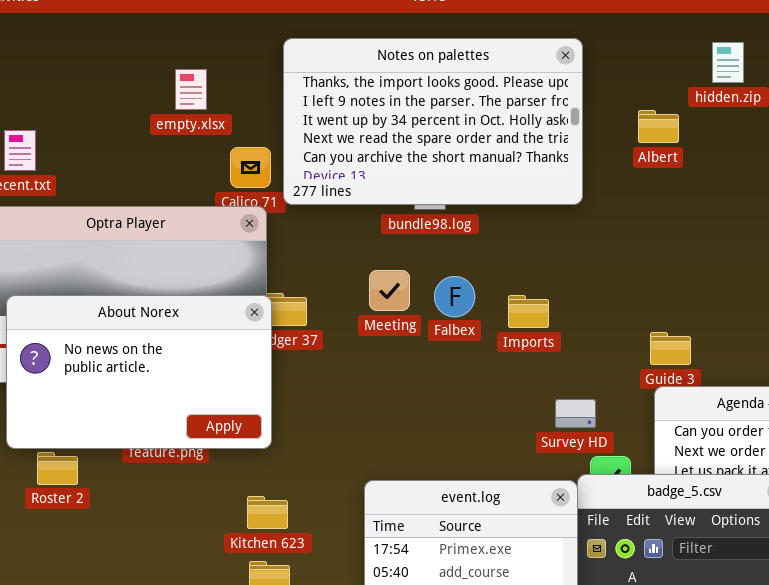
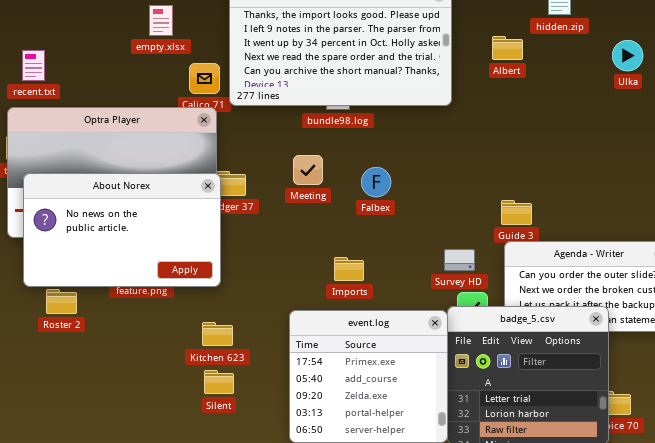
Falbex: [434,276,475,317] -> [361,167,391,197], moved
Imports: [508,295,549,328] -> [334,257,364,281], moved
Survey HD: [555,399,596,428] -> [444,249,475,271], moved

